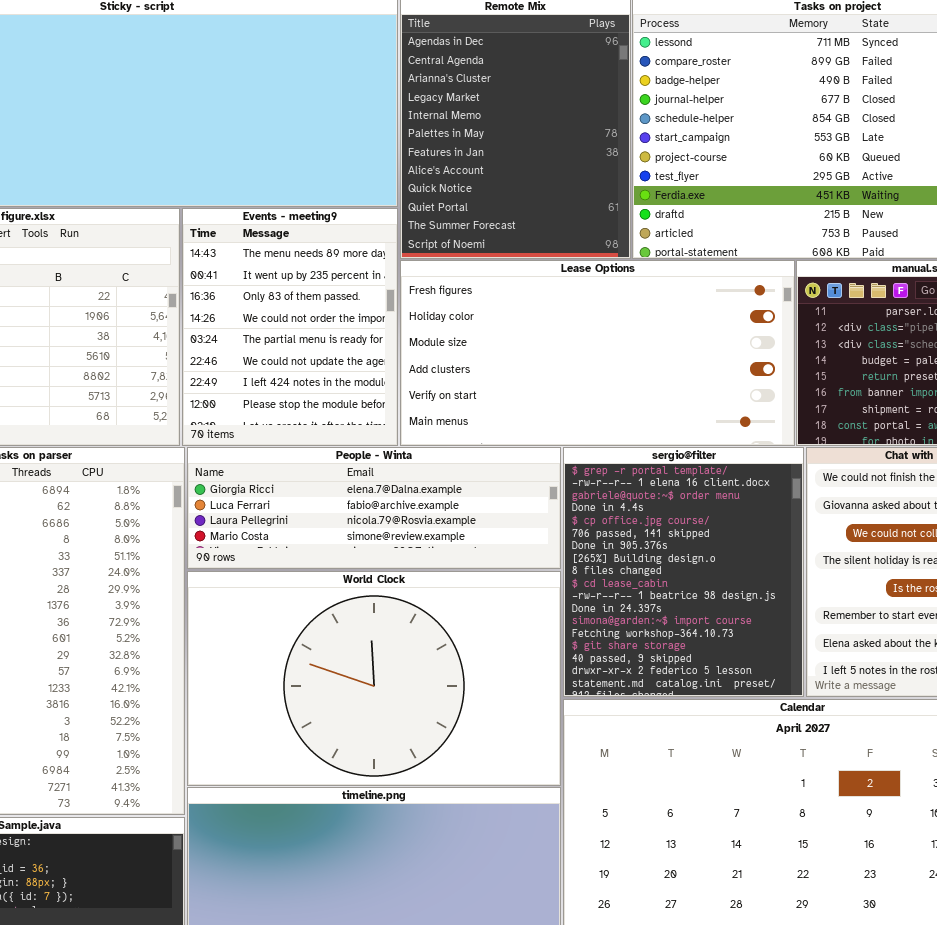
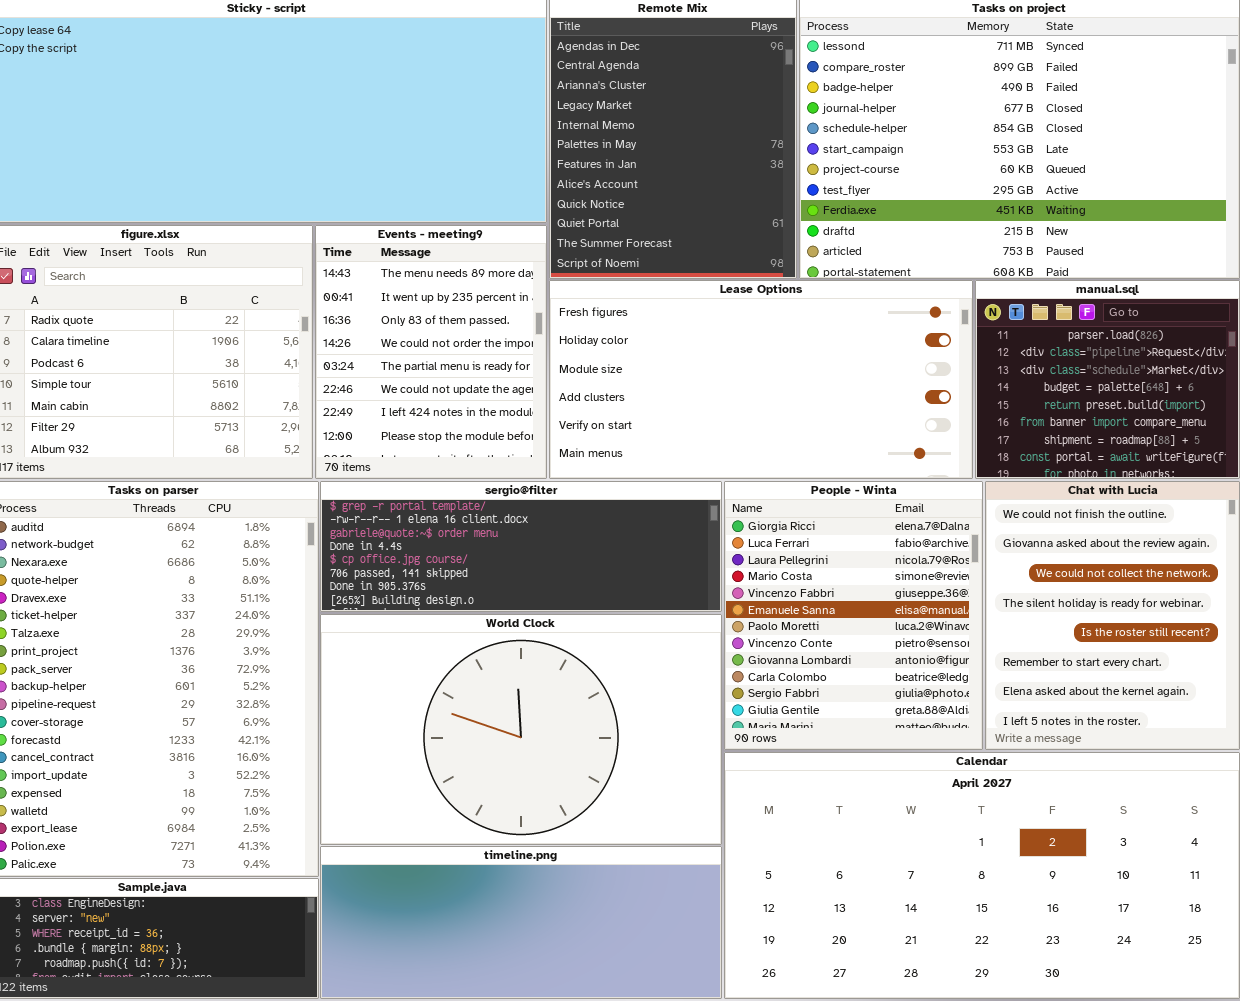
People - Winta: [187,447,561,569] -> [724,481,983,750], moved, resized
sergio@filter: [563,447,804,697] -> [320,481,722,612], moved, resized

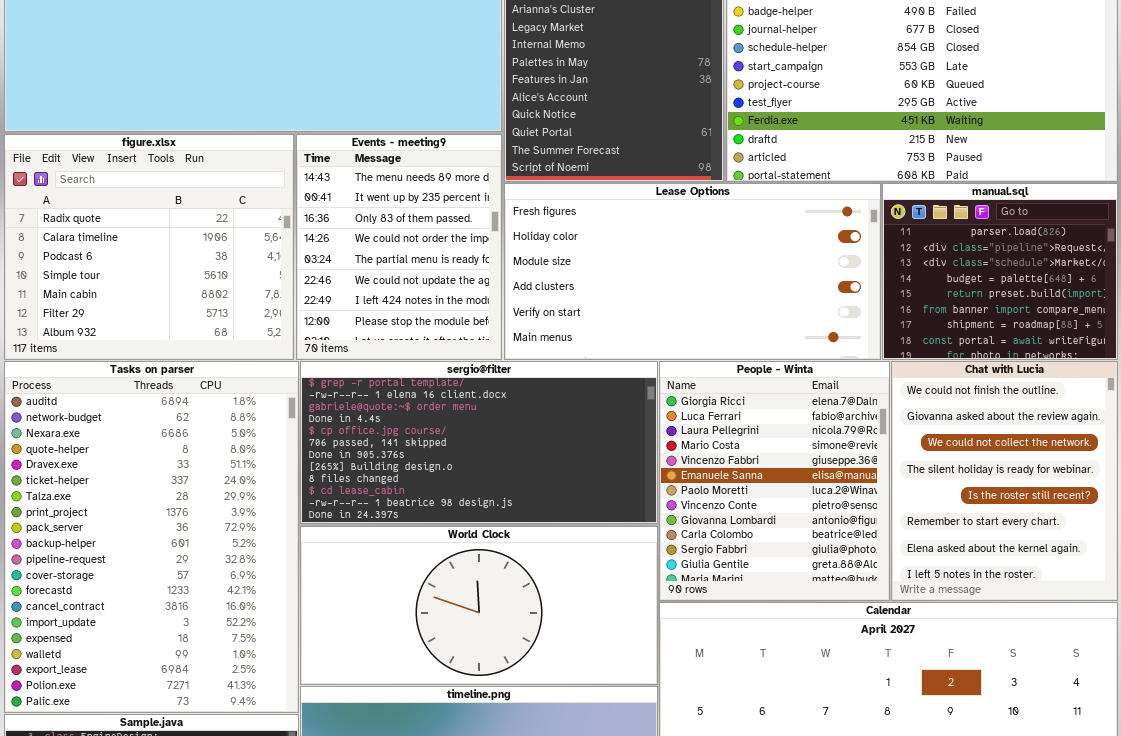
sergio@filter: [320,481,722,612] -> [300,361,658,524], resized
World Clock: [320,614,722,845] -> [300,526,658,685], resized

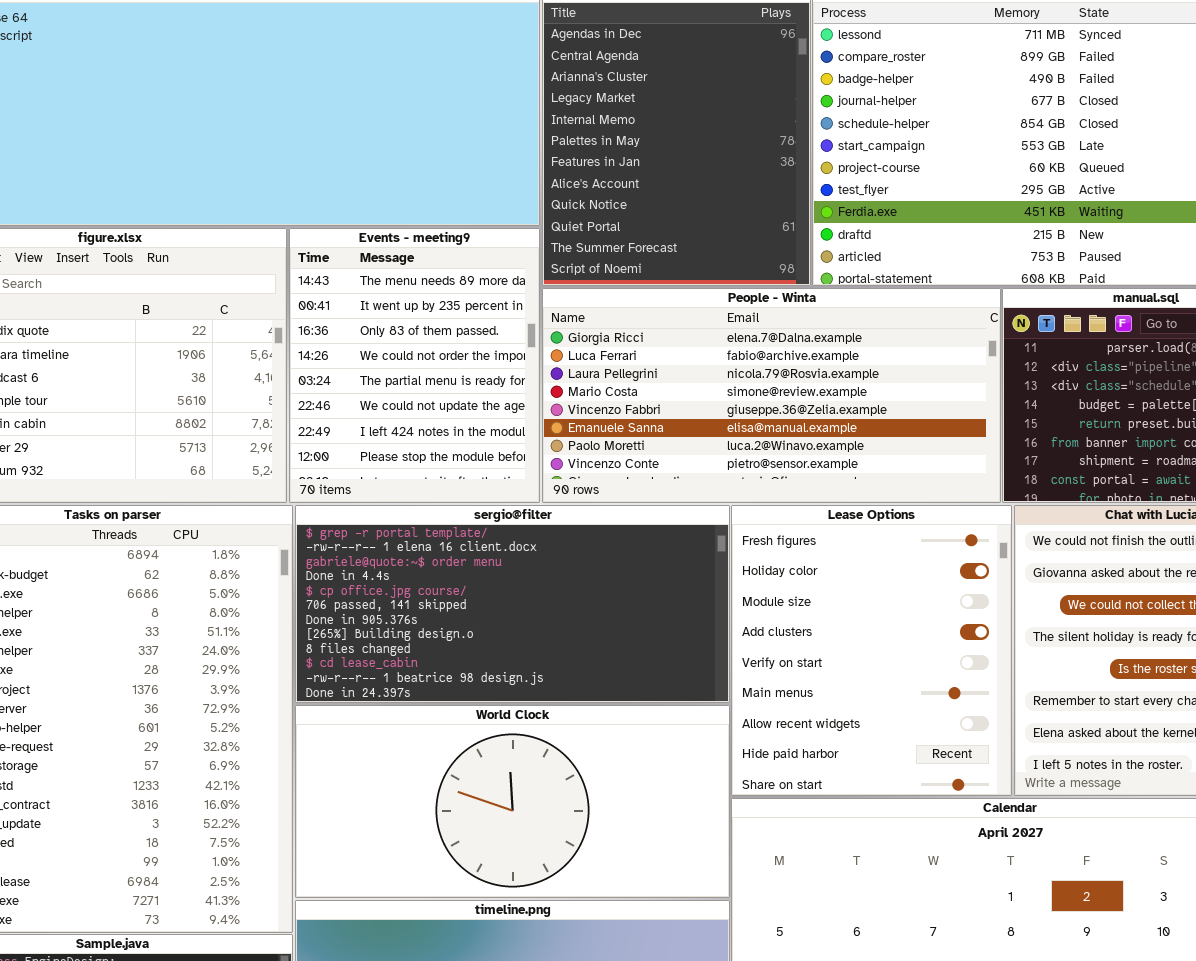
Lease Options: [504,183,881,360] -> [731,505,1012,796], moved, resized
People - Winta: [659,361,890,601] -> [542,288,1001,503], moved, resized

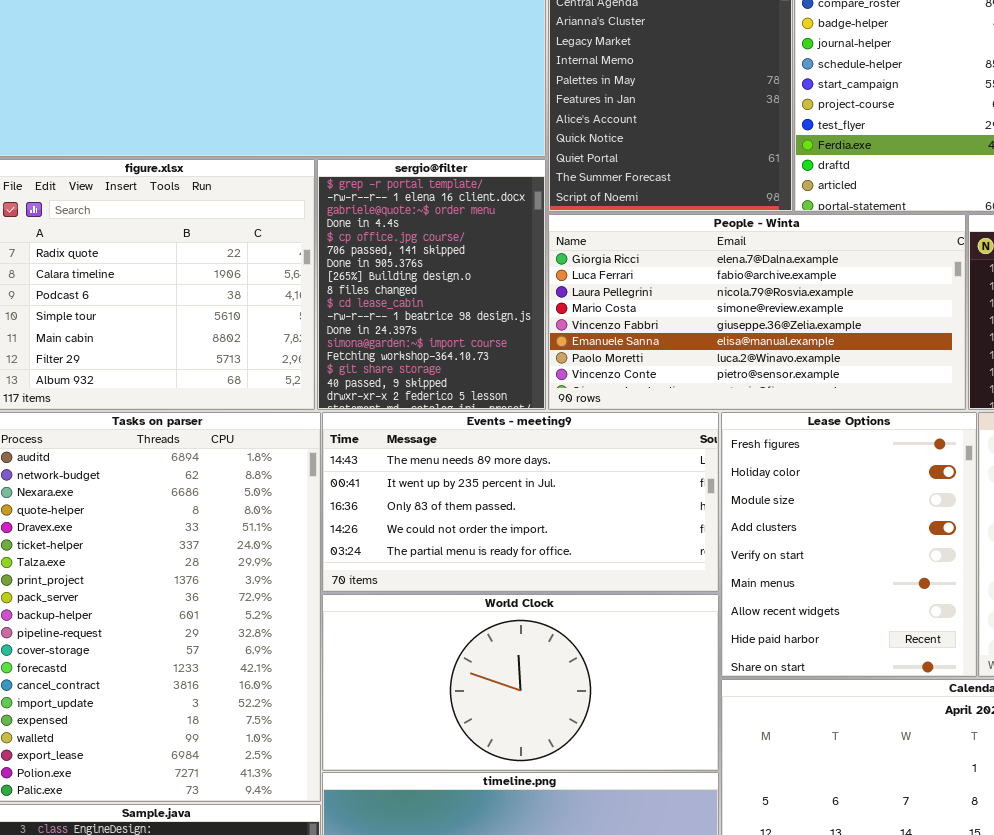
Events - meeting9: [289,228,540,503] -> [322,412,719,592], moved, resized
sergio@filter: [295,505,730,703] -> [317,159,546,410], moved, resized

